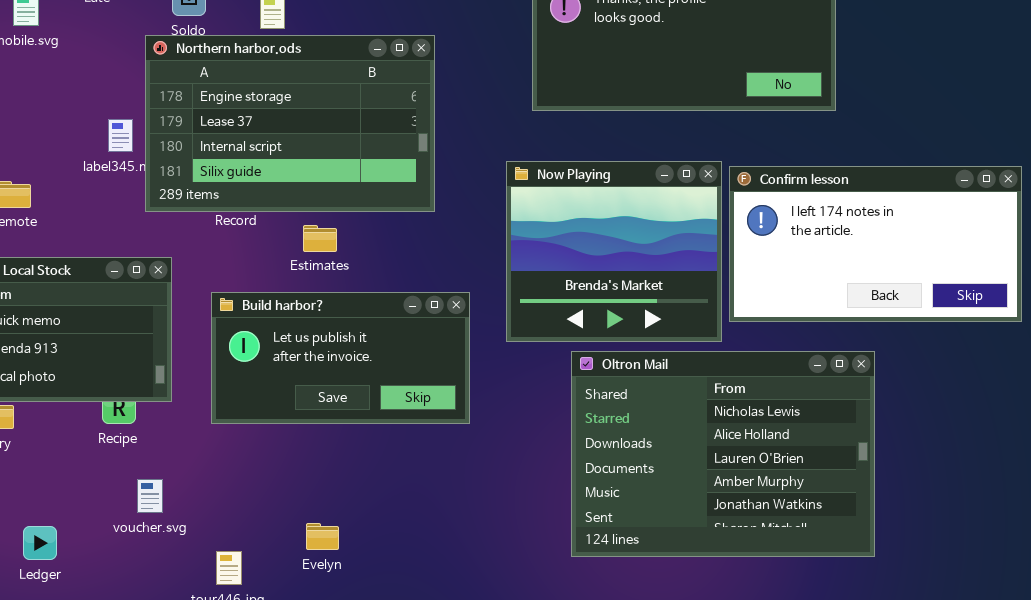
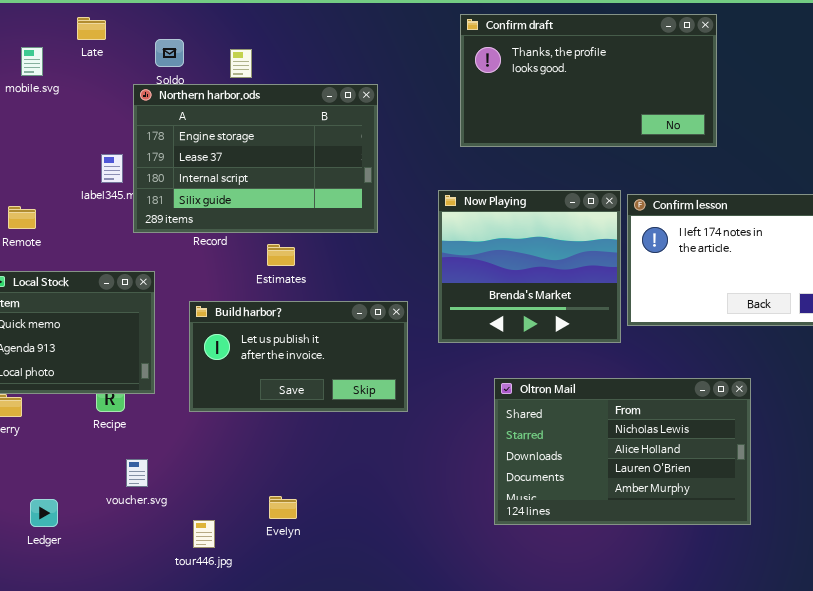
Oltron Mail: [571,351,875,557] -> [494,378,751,525], resized

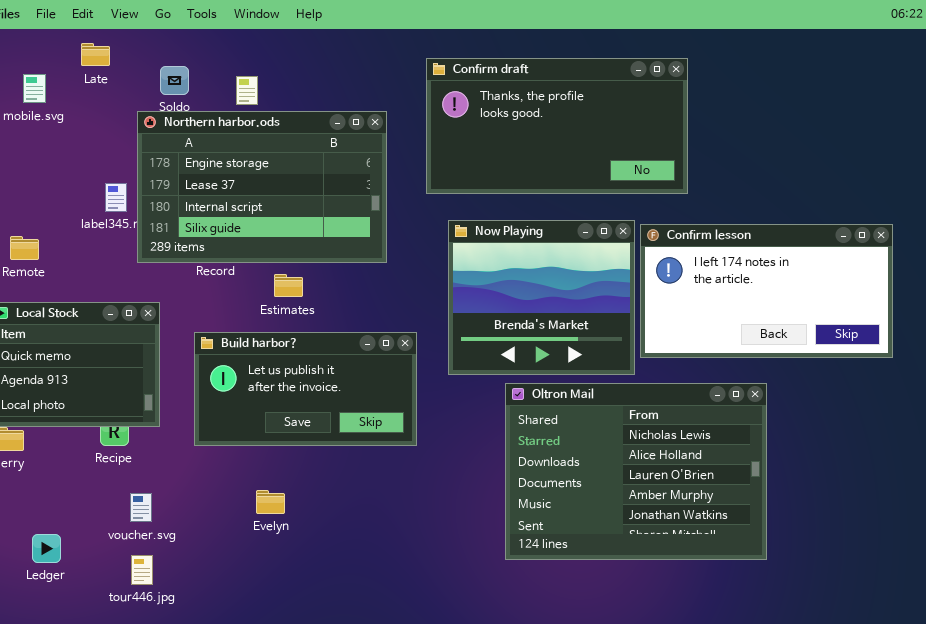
Confirm draft: [460,14,717,147] -> [426,58,688,194], moved
Oltron Mail: [494,378,751,525] -> [505,383,767,560], resized
Evelyn: [269,496,297,519] -> [256,490,285,514], moved
tour446.jpg: [193,520,215,548] -> [131,555,153,585], moved

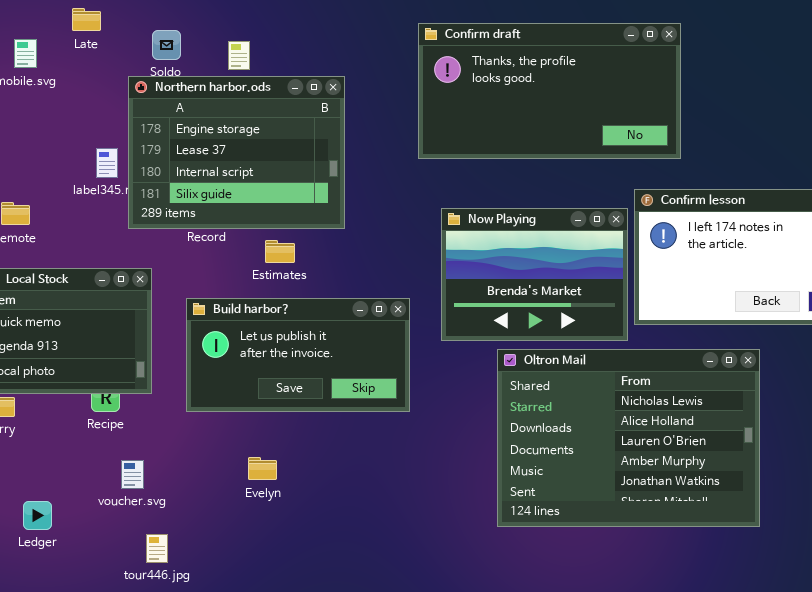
Northern harbor.ods: [137,111,387,263] -> [128,76,345,229], resized
Now Playing: [448,220,635,375] -> [441,208,628,341], resized
tour446.jpg: [131,555,153,585] -> [146,534,168,563], moved

